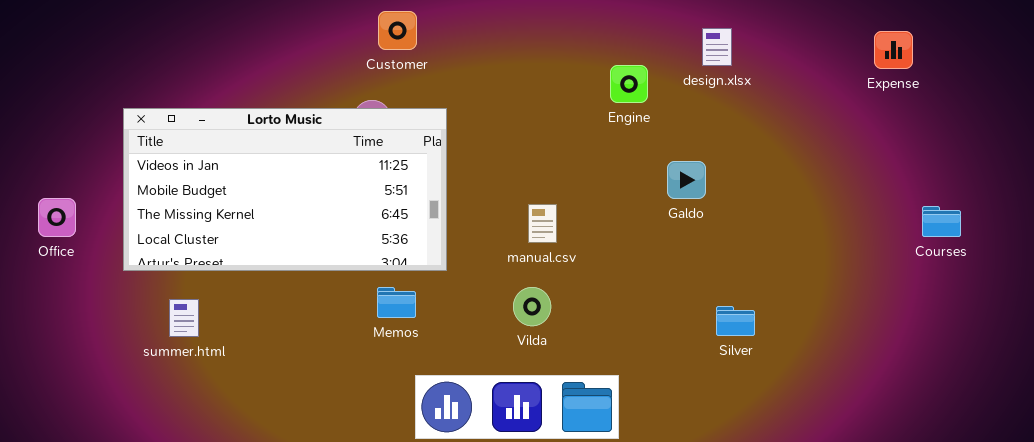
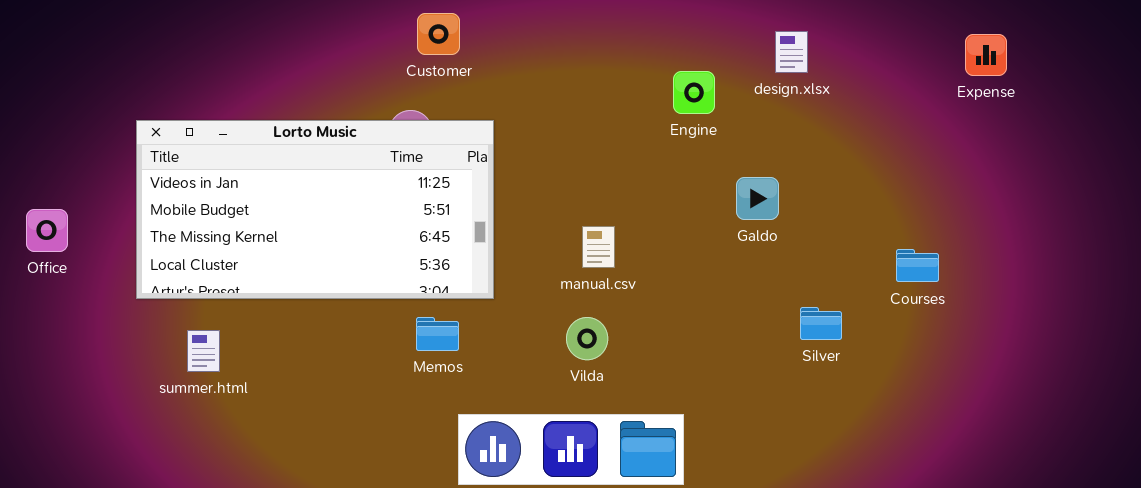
Office: [38,198,76,237] -> [26,209,68,252], moved
Courses: [922,206,961,237] -> [896,249,939,282], moved
Silver: [716,306,755,336] -> [800,307,842,340], moved

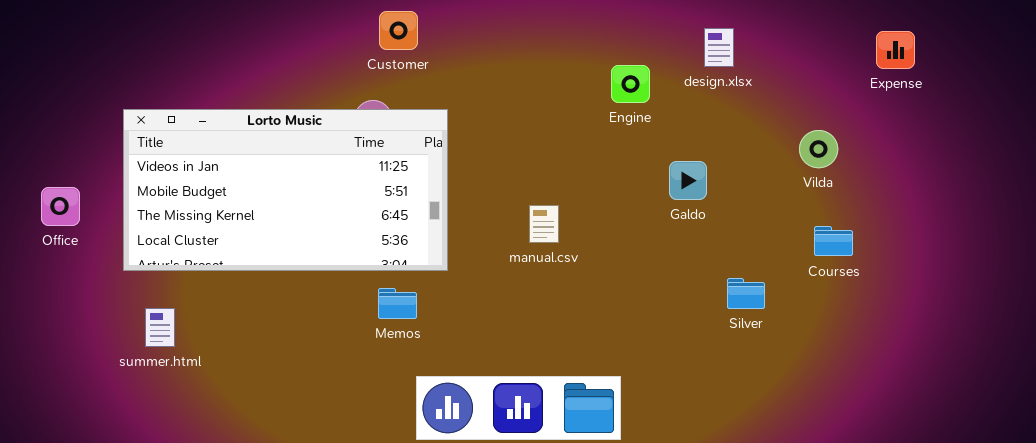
Office: [26,209,68,252] -> [41,187,80,226], moved
Vilda: [566,317,608,360] -> [799,130,838,168], moved
summer.html: [187,330,220,372] -> [145,308,175,347], moved

